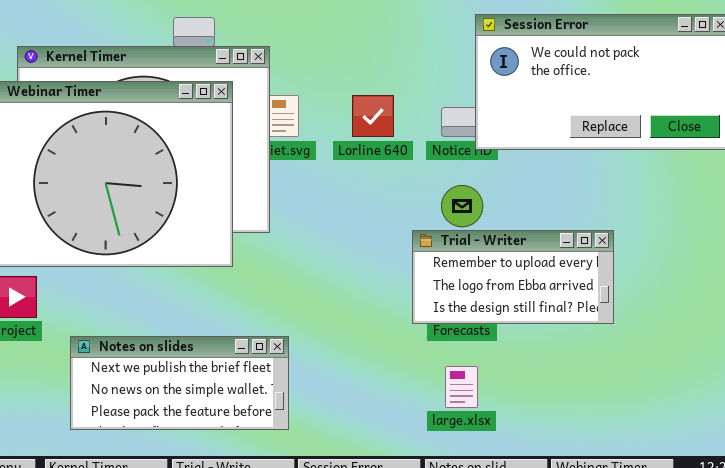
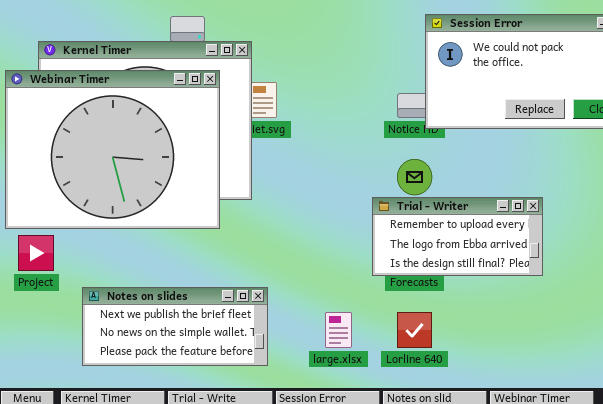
Lorline 640: [352,95,394,137] -> [397,312,432,348], moved
large.xlsx: [445,366,478,408] -> [325,312,352,348], moved

